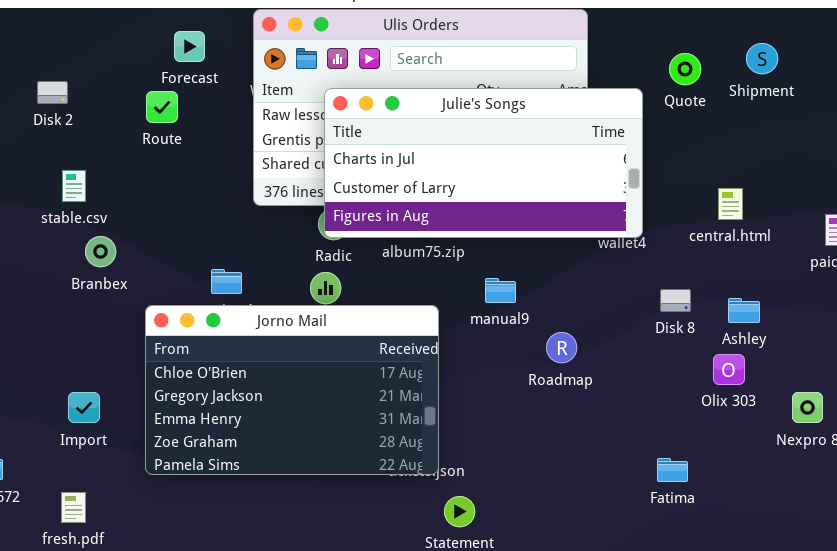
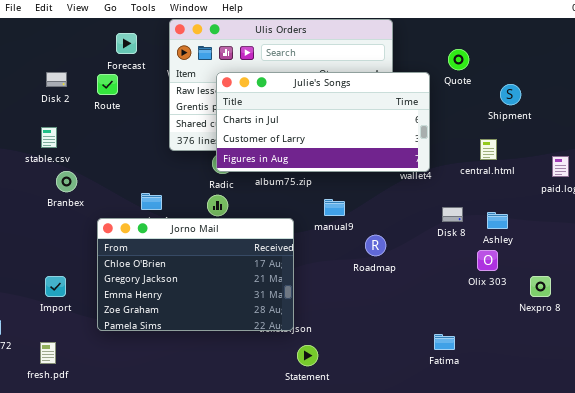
Shipment: [746,43,778,74] -> [500,84,521,105], moved
Disk 2: [37,81,68,104] -> [46,72,67,87], moved
Fatima: [657,458,688,482] -> [434,334,455,350], moved

